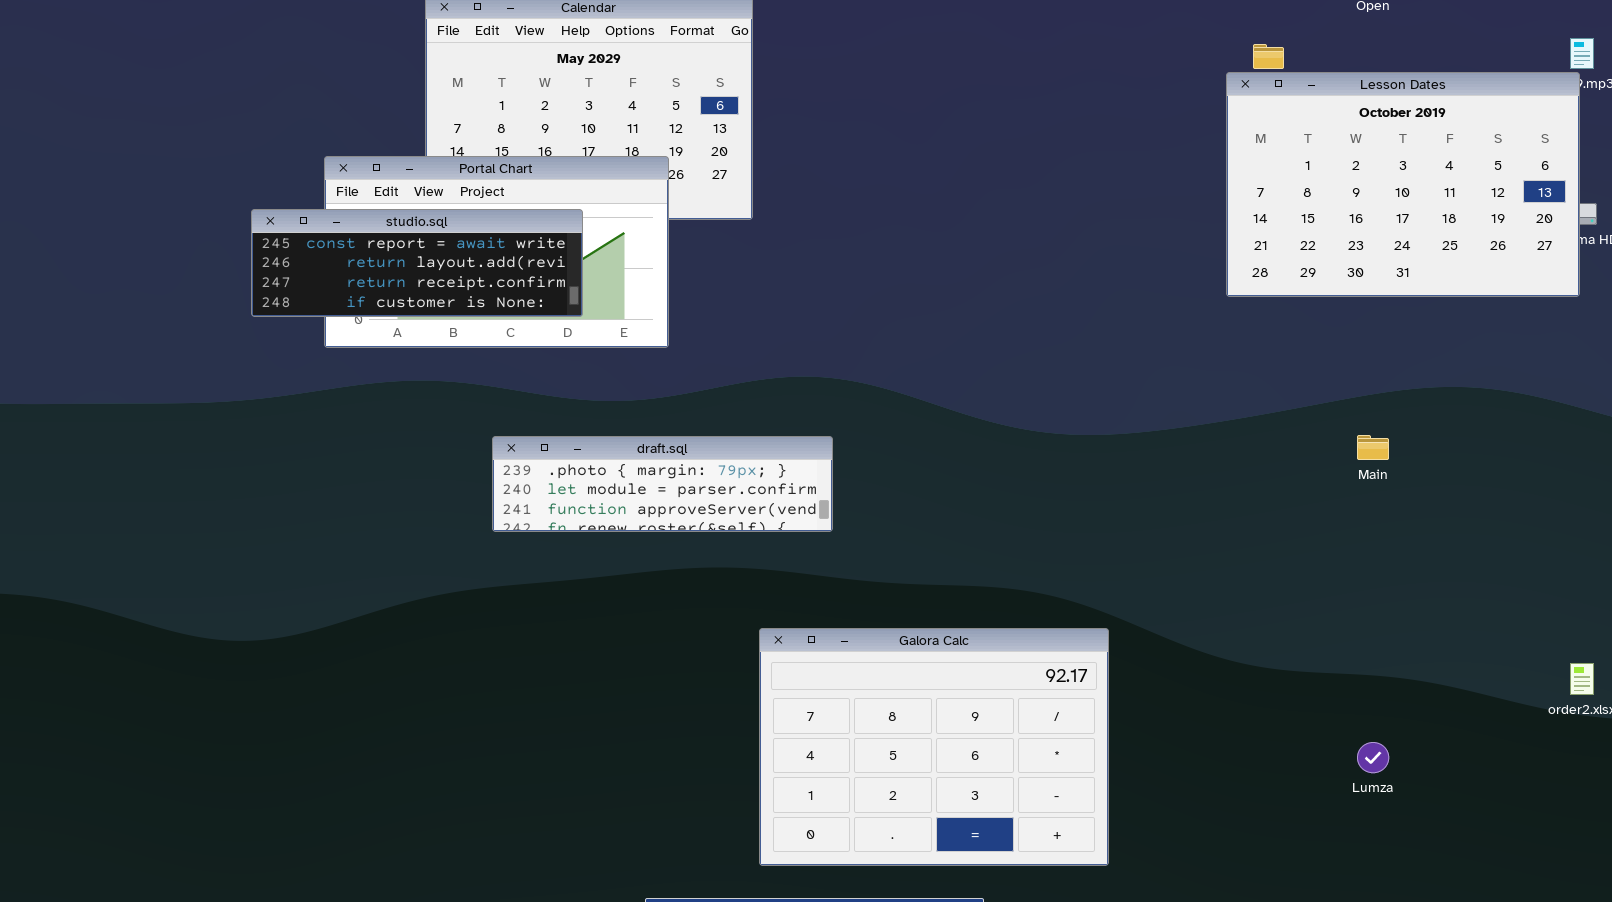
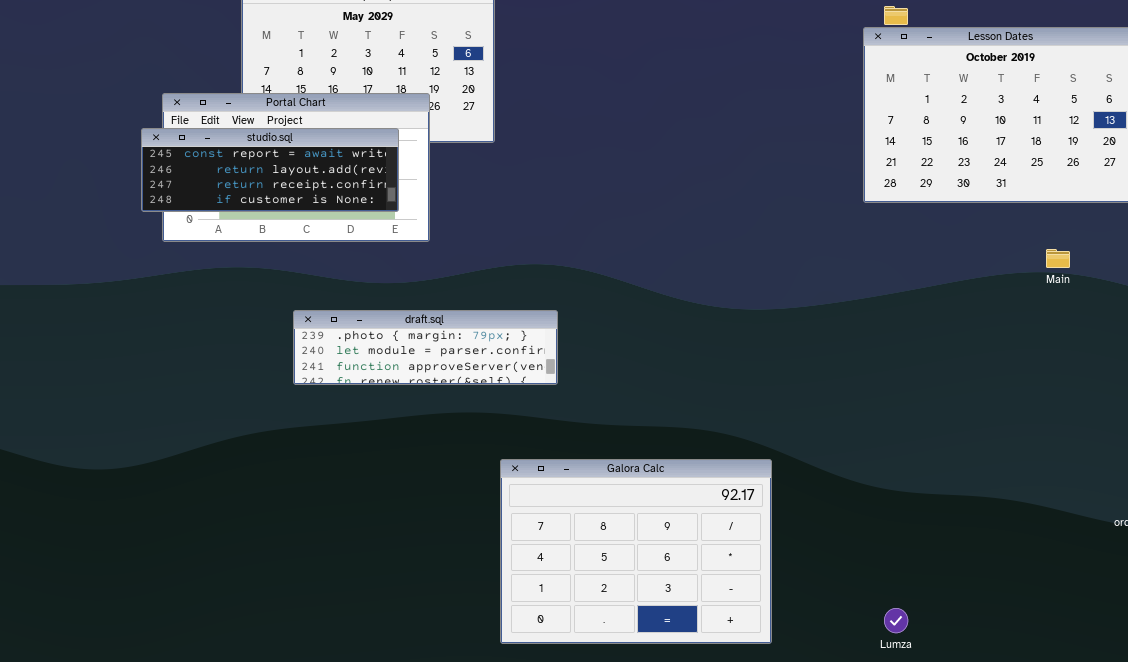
studio.sql: [251,209,583,317] -> [141,128,399,212], moved
Main: [1357,435,1389,460] -> [1046,249,1070,268], moved
Lumza: [1357,742,1389,773] -> [884,608,908,633], moved

